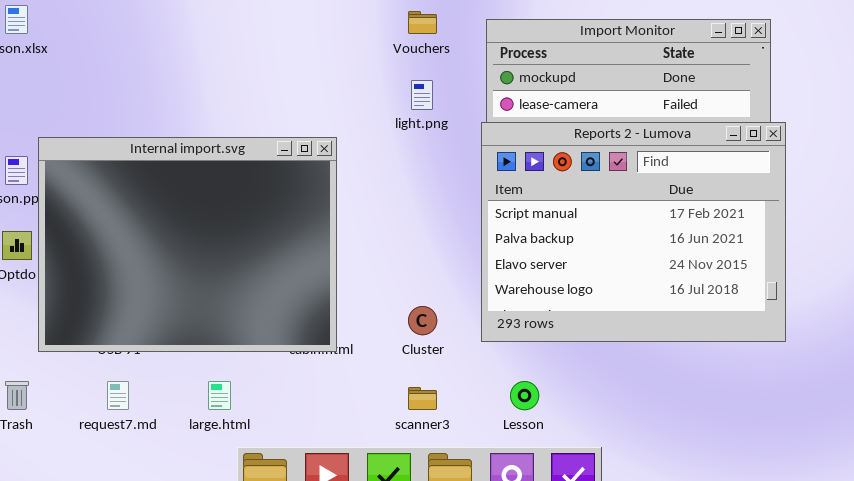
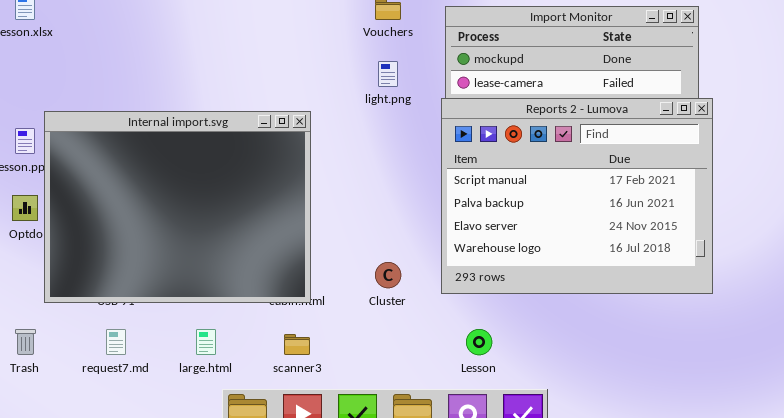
scanner3: [408,387,437,410] -> [284,334,310,355], moved

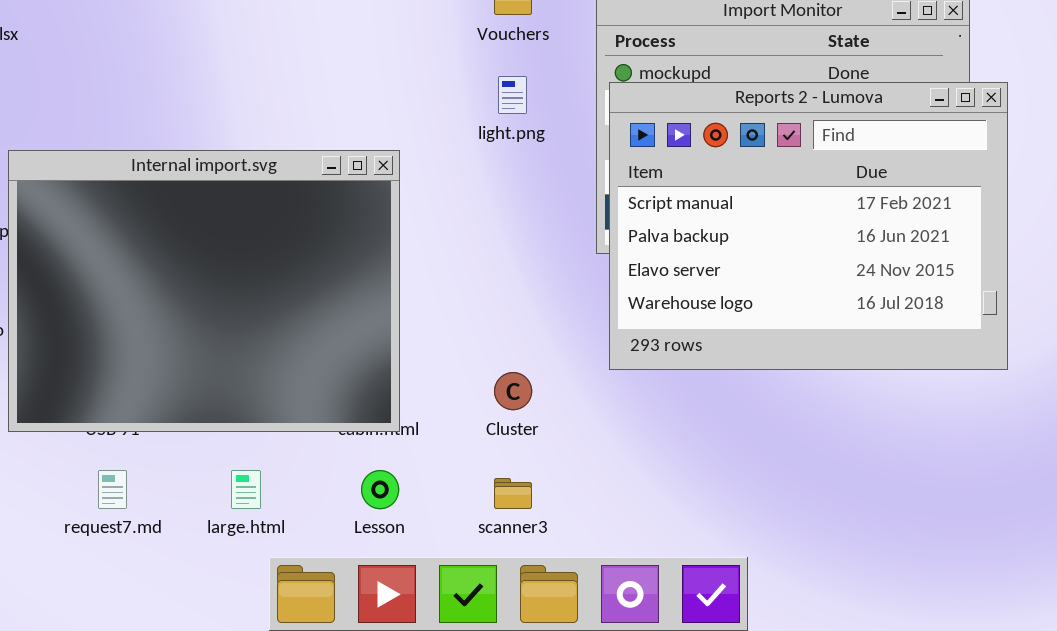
Reports 2 - Lumova: [441,98,713,294] -> [609,82,1008,370], moved
Lesson: [466,329,492,355] -> [361,470,399,509], moved
scanner3: [284,334,310,355] -> [494,478,532,509], moved

